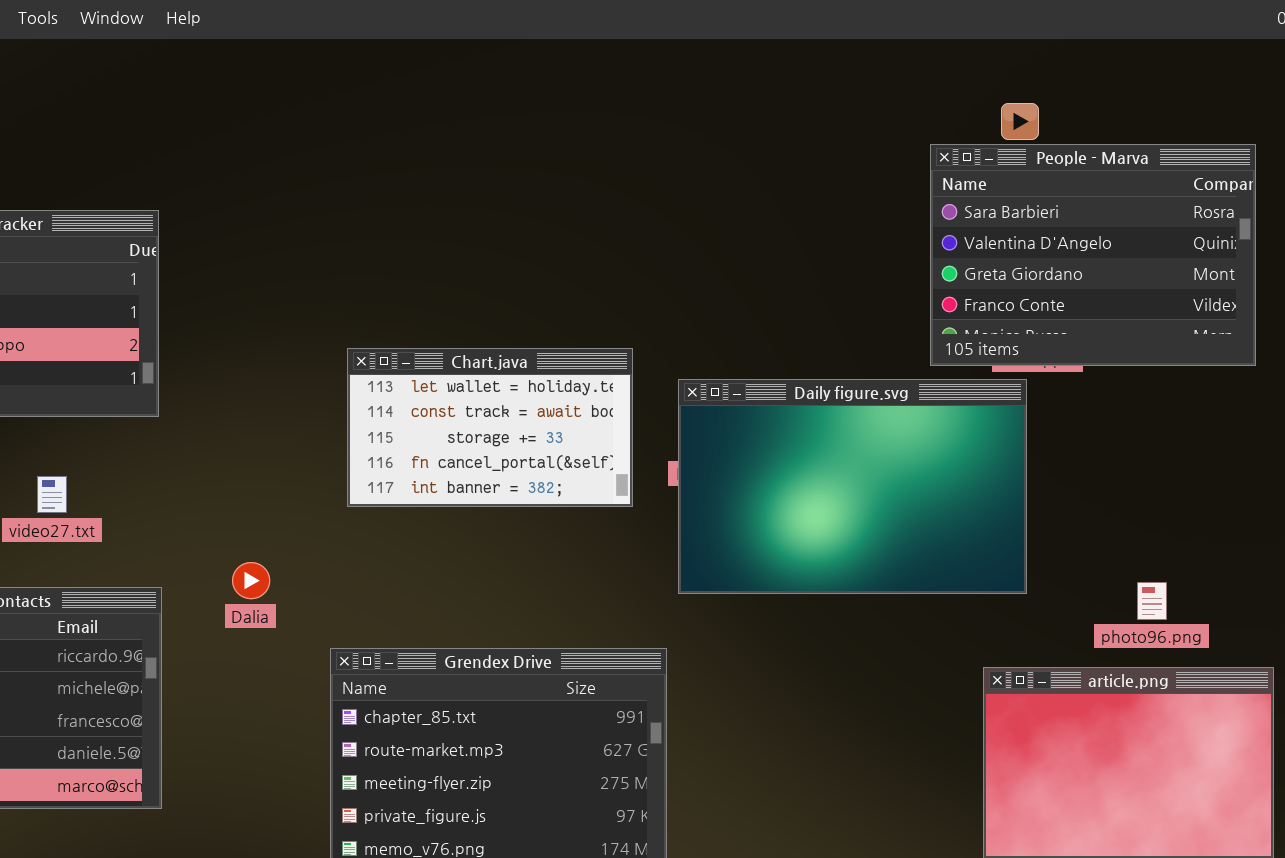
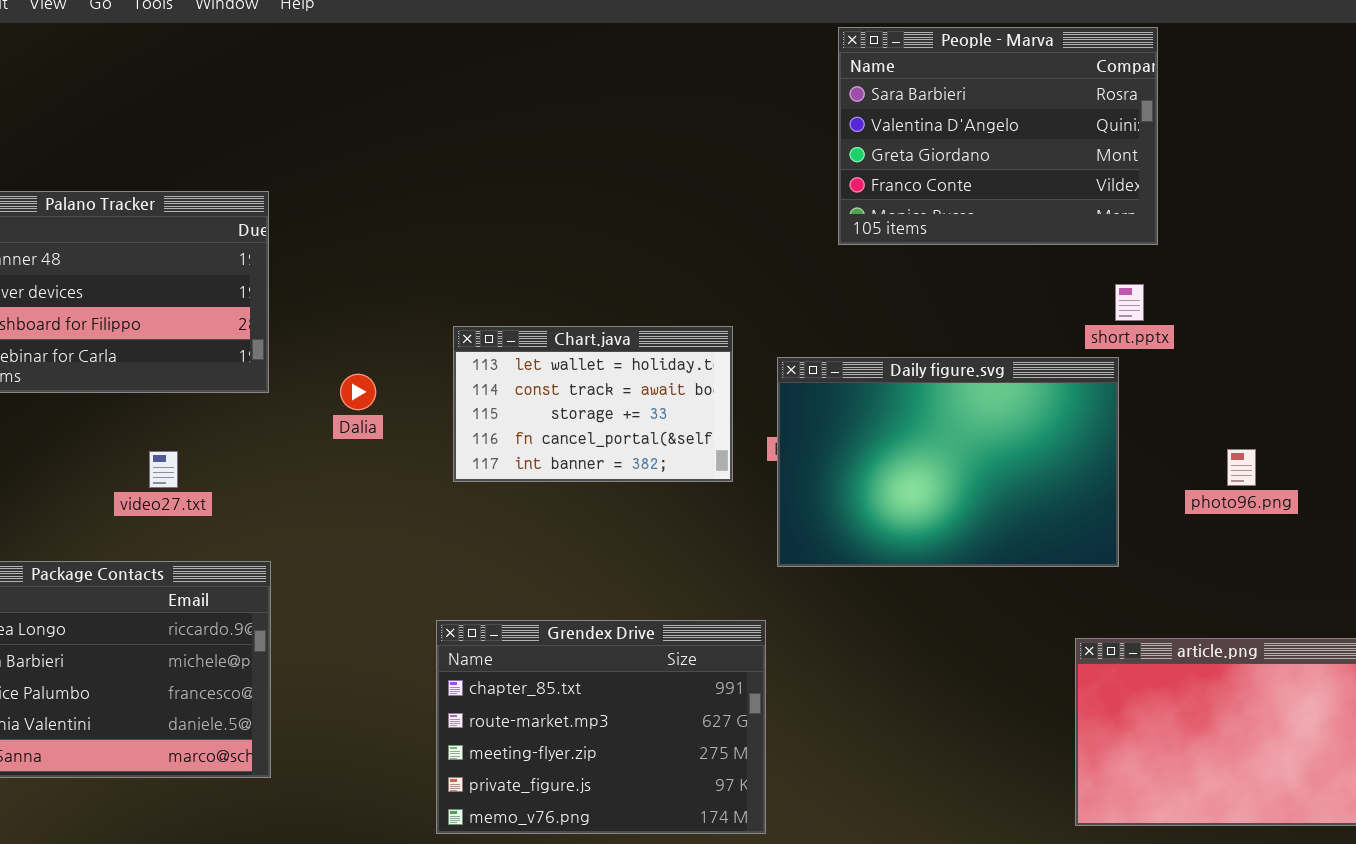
People - Marva: [930,144,1256,366] -> [838,27,1158,245], moved
Dalia: [232,562,270,599] -> [340,374,376,410], moved
photo96.png: [1137,582,1167,620] -> [1227,449,1256,486], moved

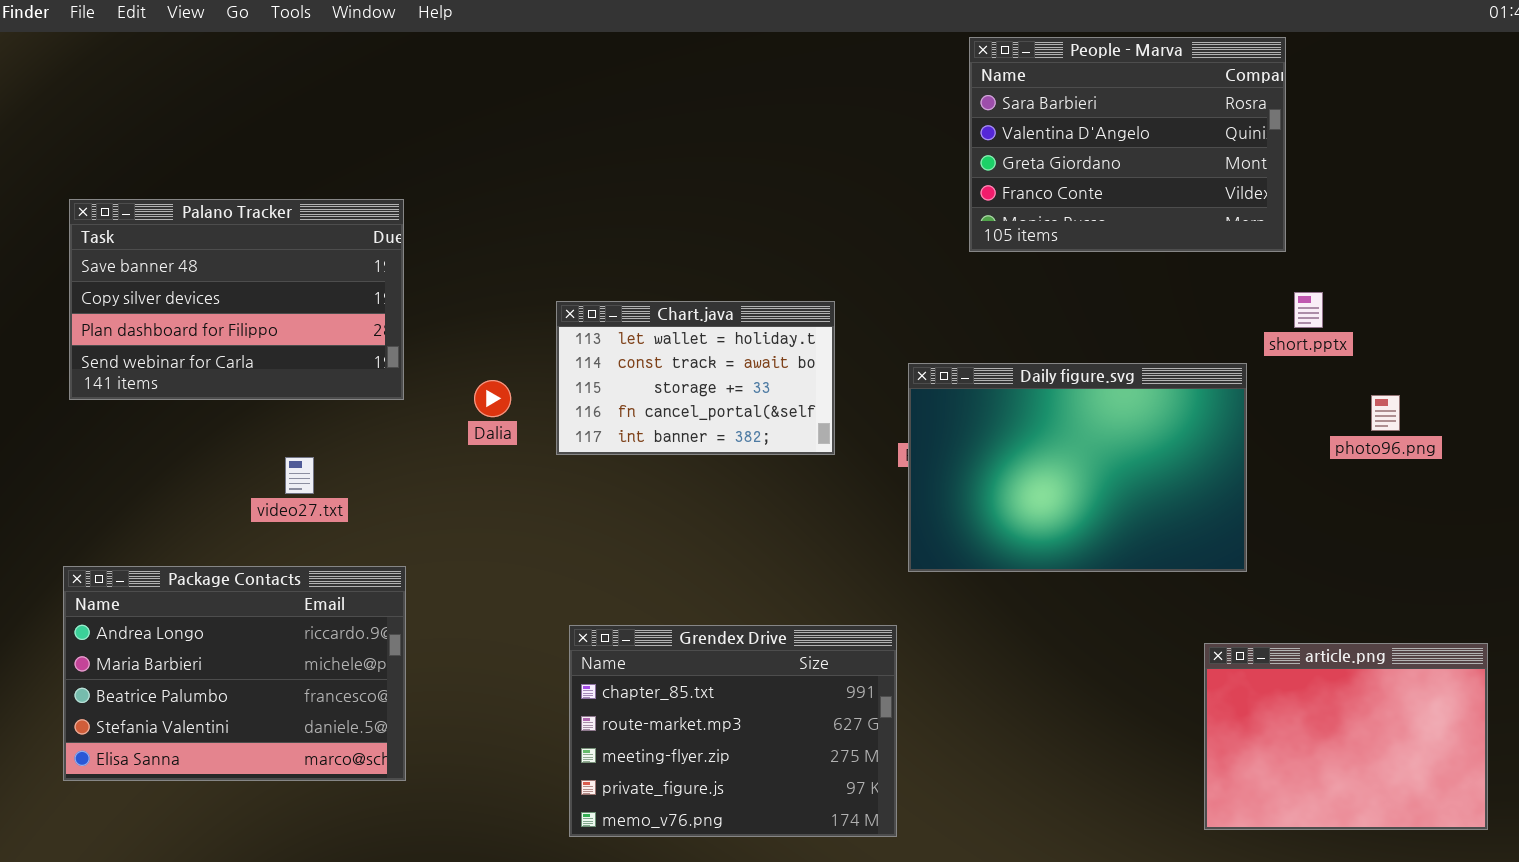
short.pptx: [1115,284,1144,321] -> [1294,292,1323,328], moved
Chart.java: [453,326,733,482] -> [556,301,835,455], moved
photo96.png: [1227,449,1256,486] -> [1371,395,1400,431], moved

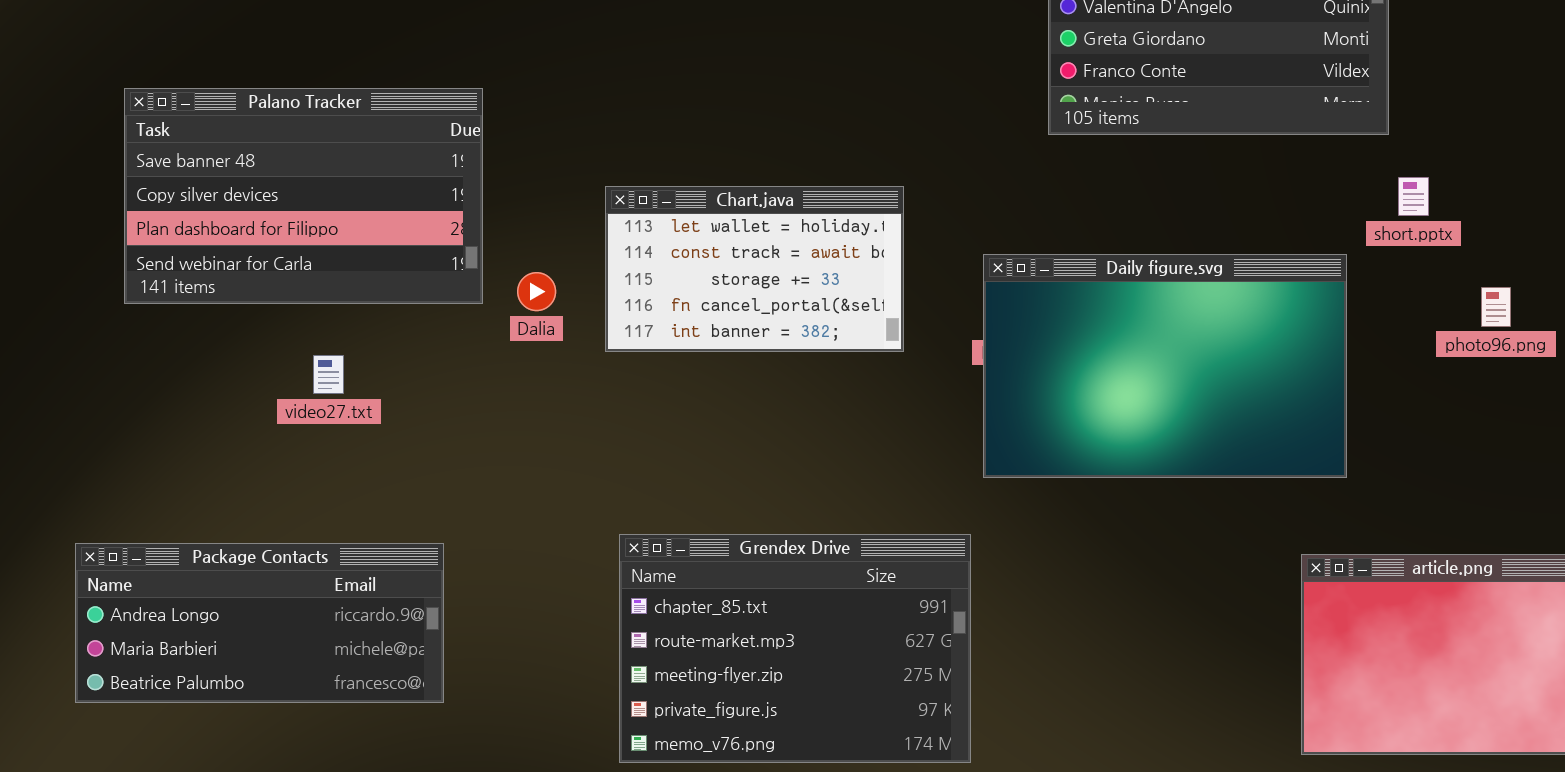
Palano Tracker: [69,199,404,400] -> [124,88,483,304], moved
Package Contacts: [63,566,406,781] -> [75,543,444,703], resized

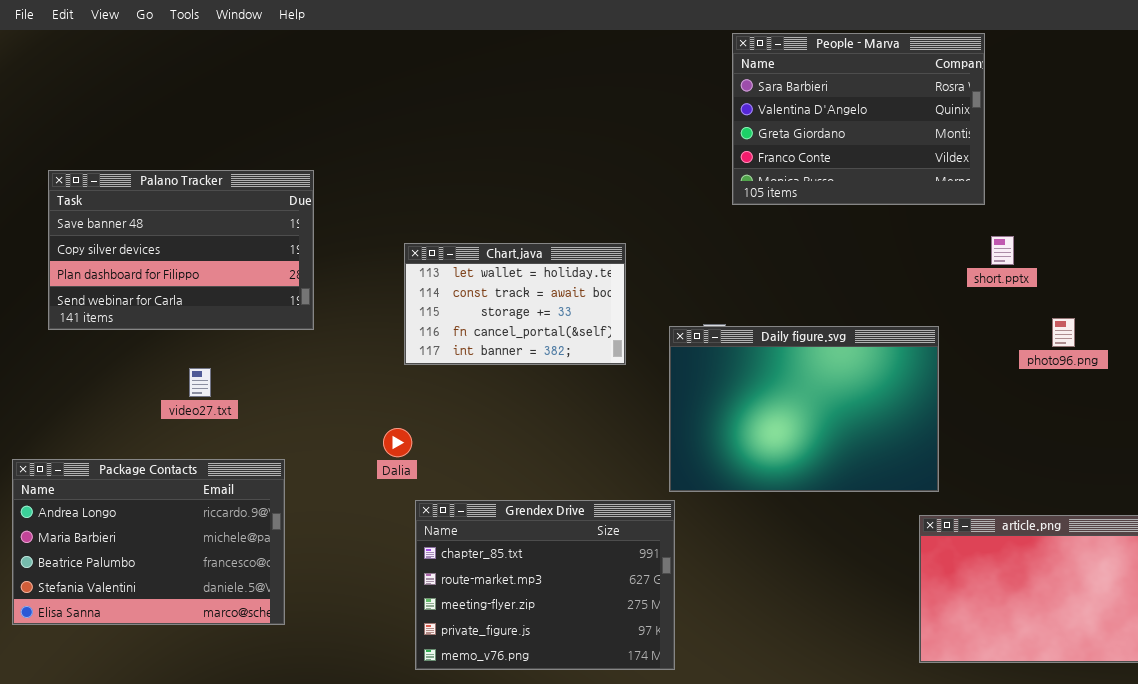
Daily figure.svg: [983,254,1347,478] -> [669,326,939,492], moved
Dalia: [517,272,556,311] -> [383,428,412,457], moved
Package Contacts: [75,543,444,703] -> [12,459,285,625], resized

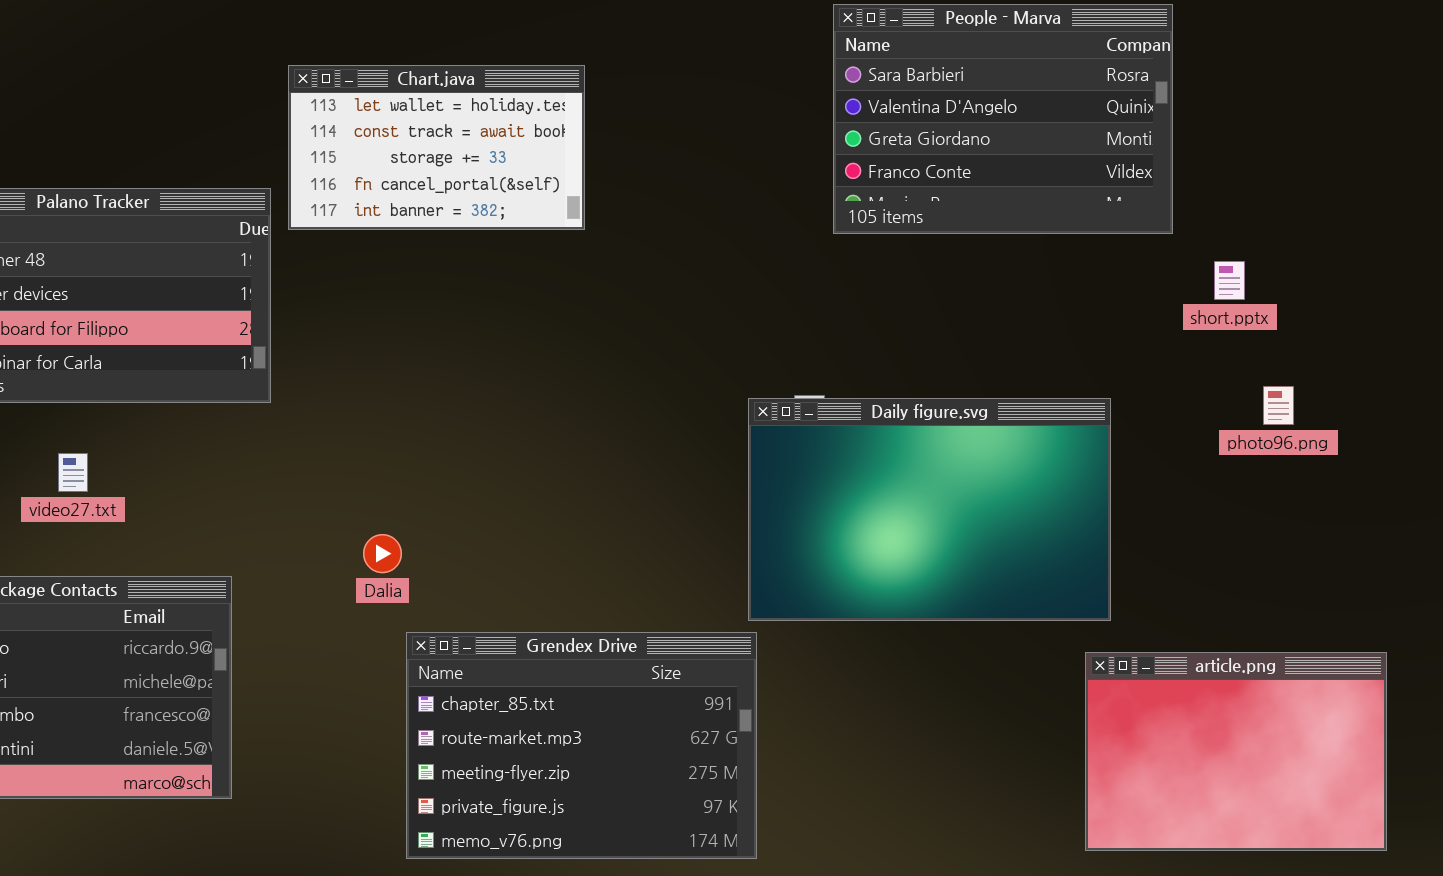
short.pptx: [991,236,1014,265] -> [1214,261,1245,300], moved
Chart.java: [404,243,626,365] -> [288,65,585,230], moved
video27.txt: [189,368,211,397] -> [58,453,88,492], moved

